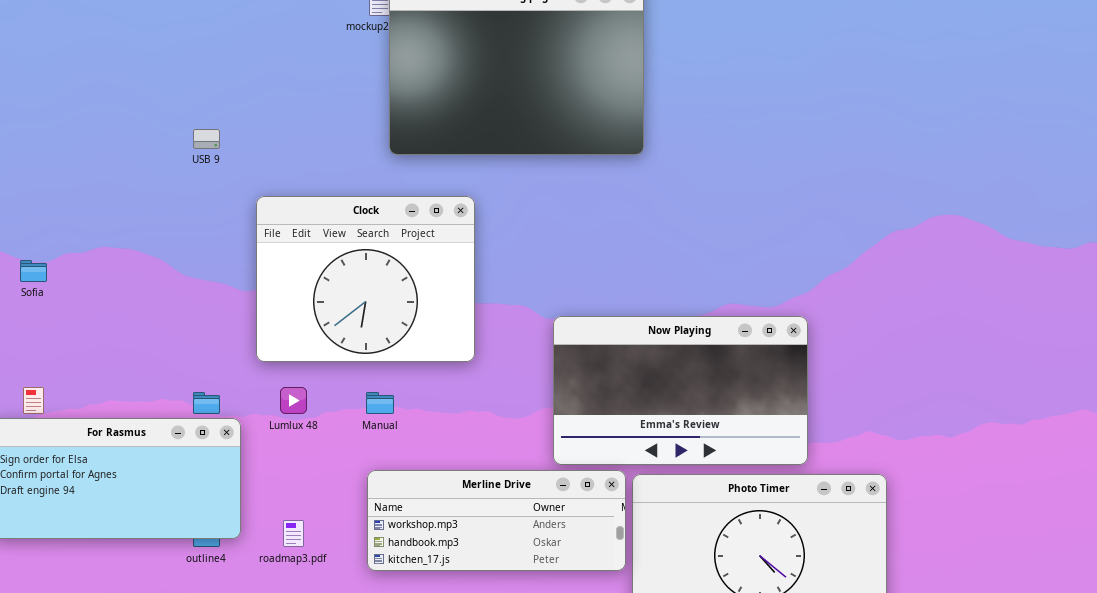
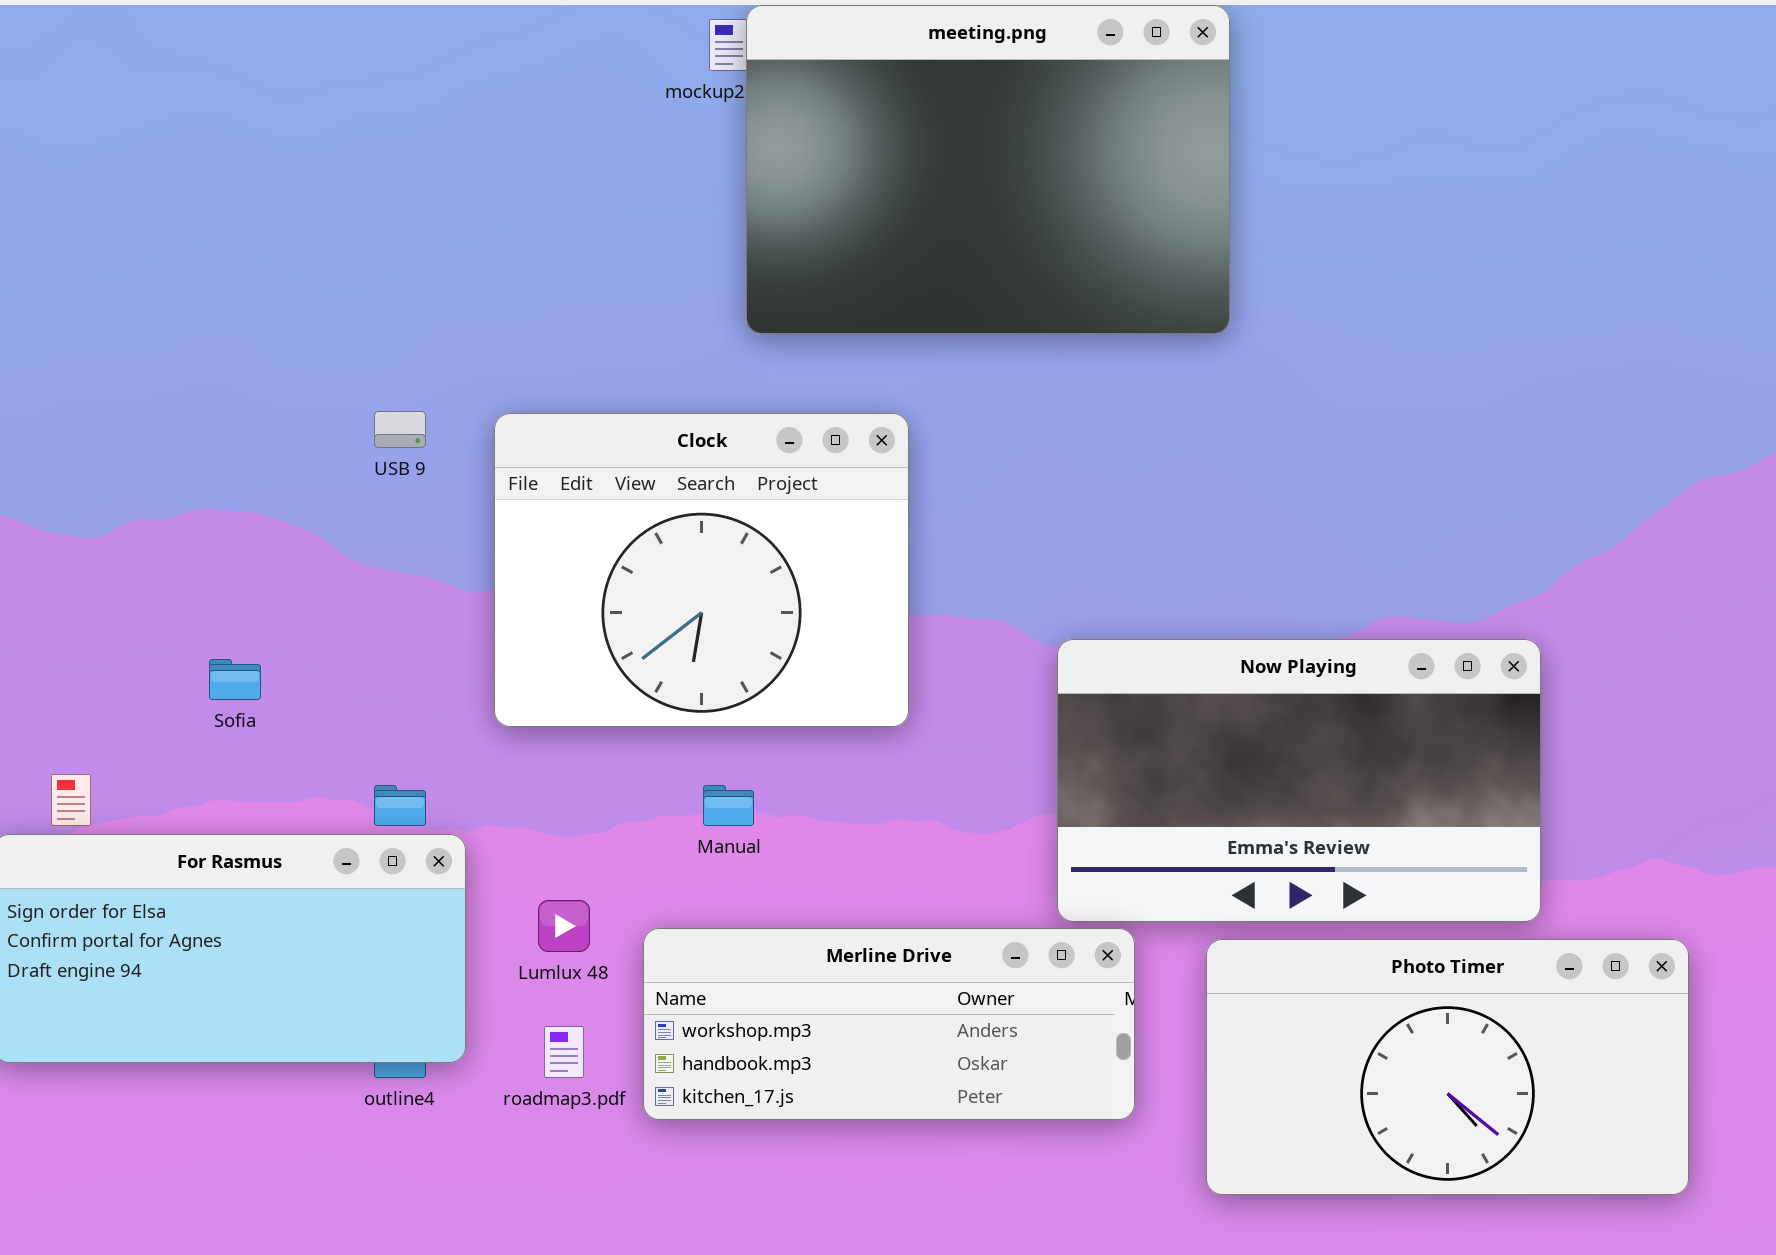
USB 9: [193,129,220,149] -> [374,411,426,448], moved
Sofia: [20,260,47,282] -> [209,659,261,700], moved
Lumlux 48: [280,387,307,414] -> [538,900,590,952], moved
Merline Drive: [367,470,626,571] -> [643,928,1135,1120], moved

